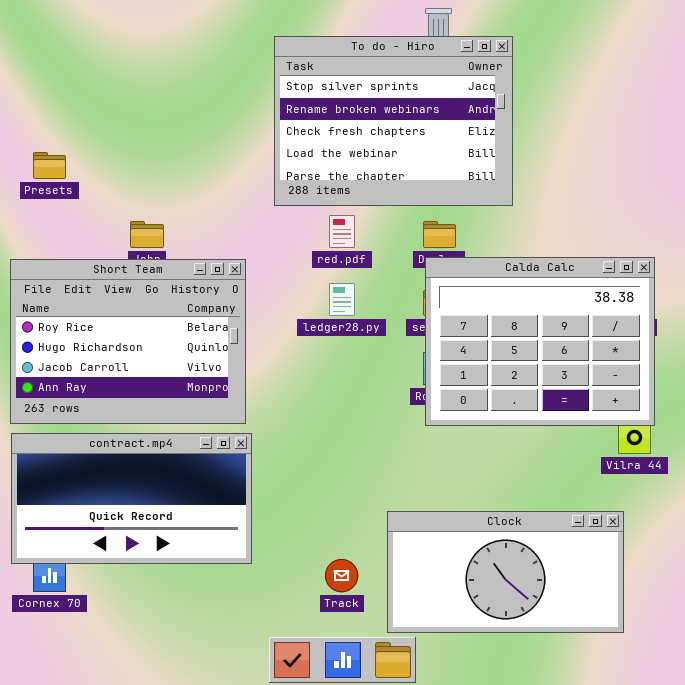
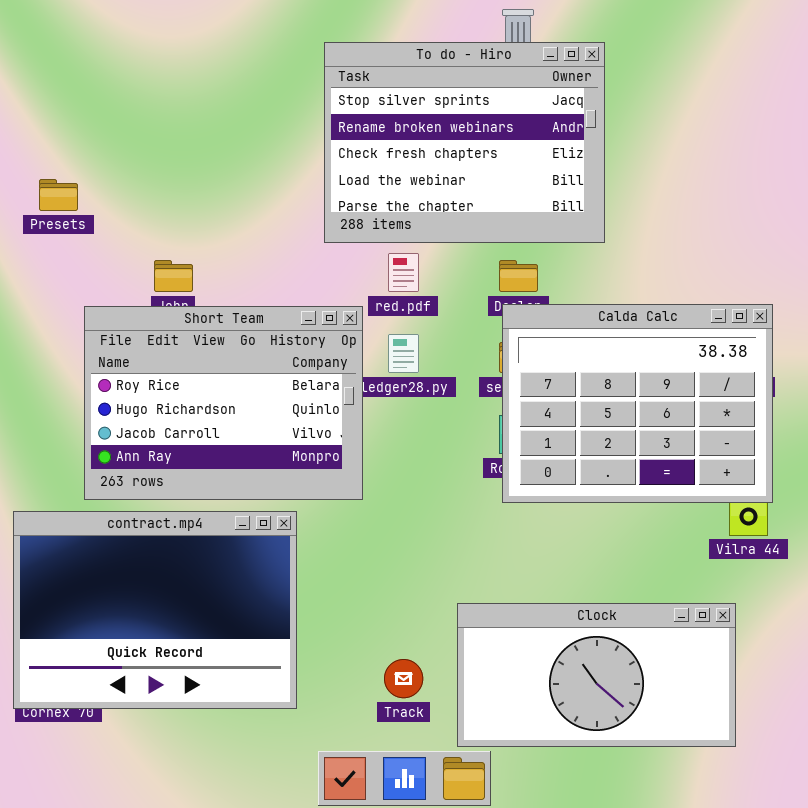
Short Team: [10,259,246,424] -> [84,306,363,500], moved
contract.mp4: [11,433,252,564] -> [13,511,297,709], resized

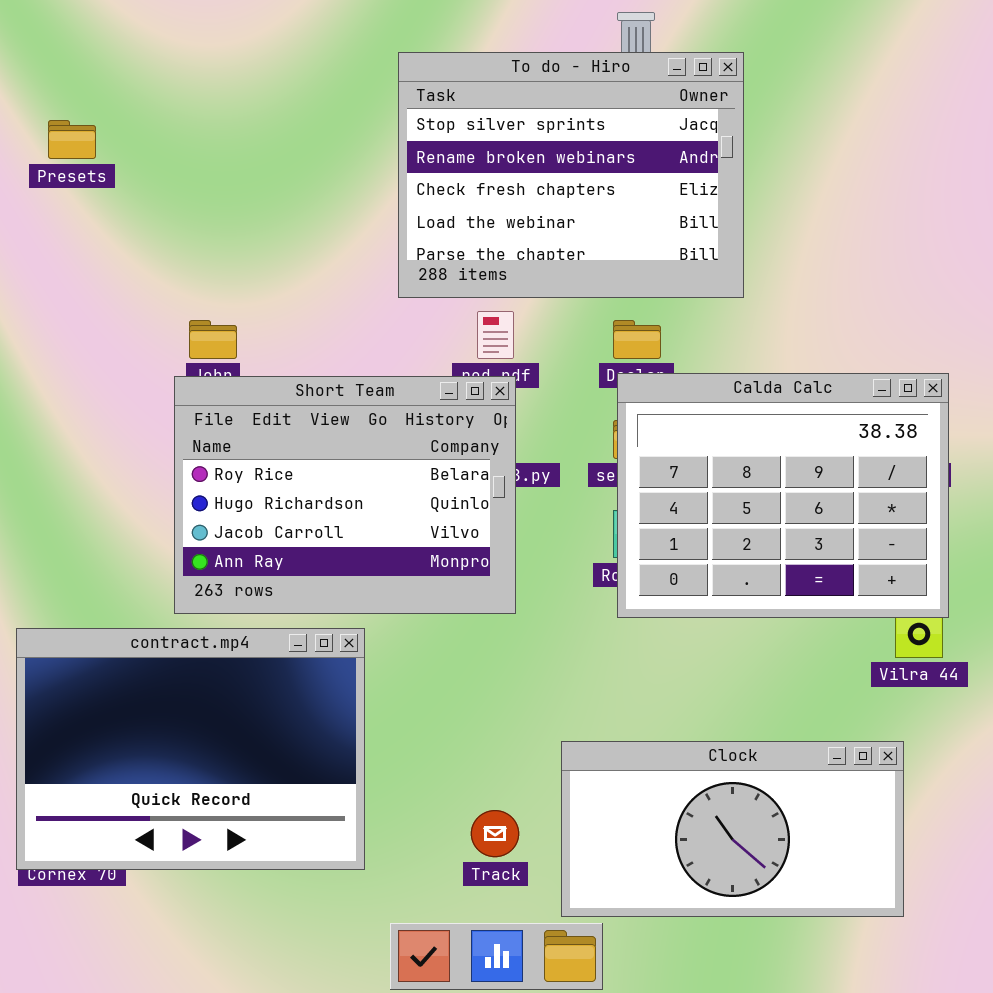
Presets: [39,179,78,211] -> [48,120,96,159], moved
Short Team: [84,306,363,500] -> [174,376,516,614], moved

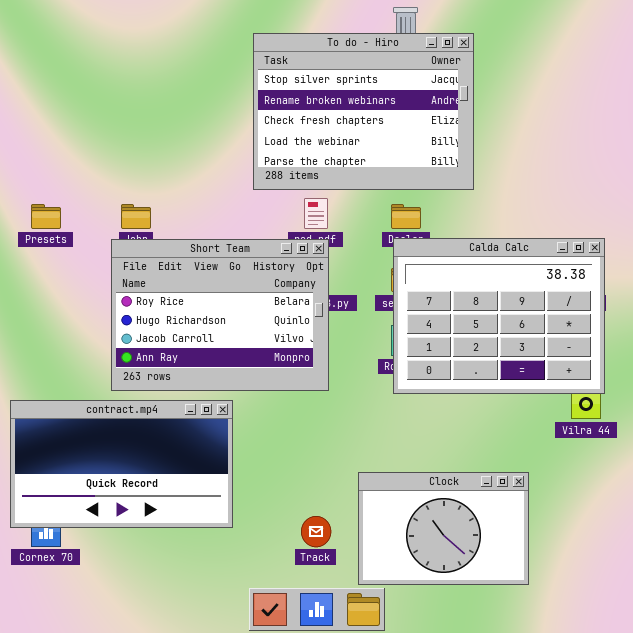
Presets: [48,120,96,159] -> [31,204,61,229], moved
contract.mp4: [16,628,365,870] -> [10,400,233,528], resized
Clock: [561,741,904,917] -> [358,472,529,585], resized

